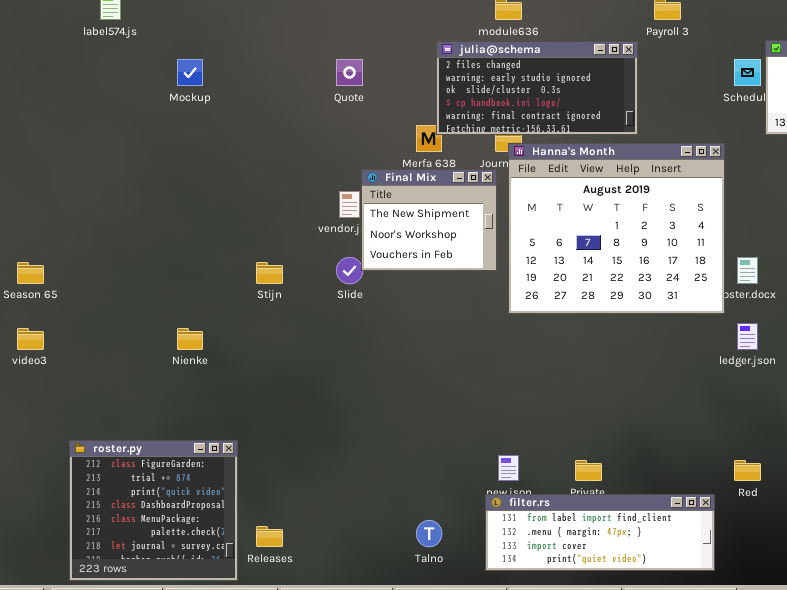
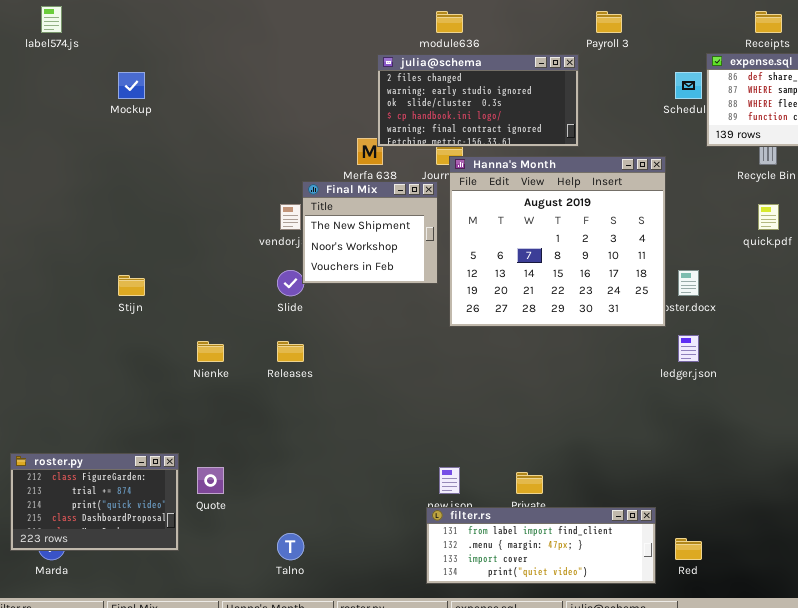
Quote: [336,59,363,86] -> [197,467,224,494], moved
Stijn: [256,262,283,284] -> [118,275,145,296], moved
Nienke: [177,328,203,350] -> [197,341,224,362], moved
roster.py: [69,440,238,581] -> [10,453,179,551], resized
Red: [734,460,761,481] -> [675,538,702,560], moved
Talno: [416,520,442,547] -> [277,533,304,560], moved
Releases: [256,526,283,547] -> [277,341,304,362], moved

